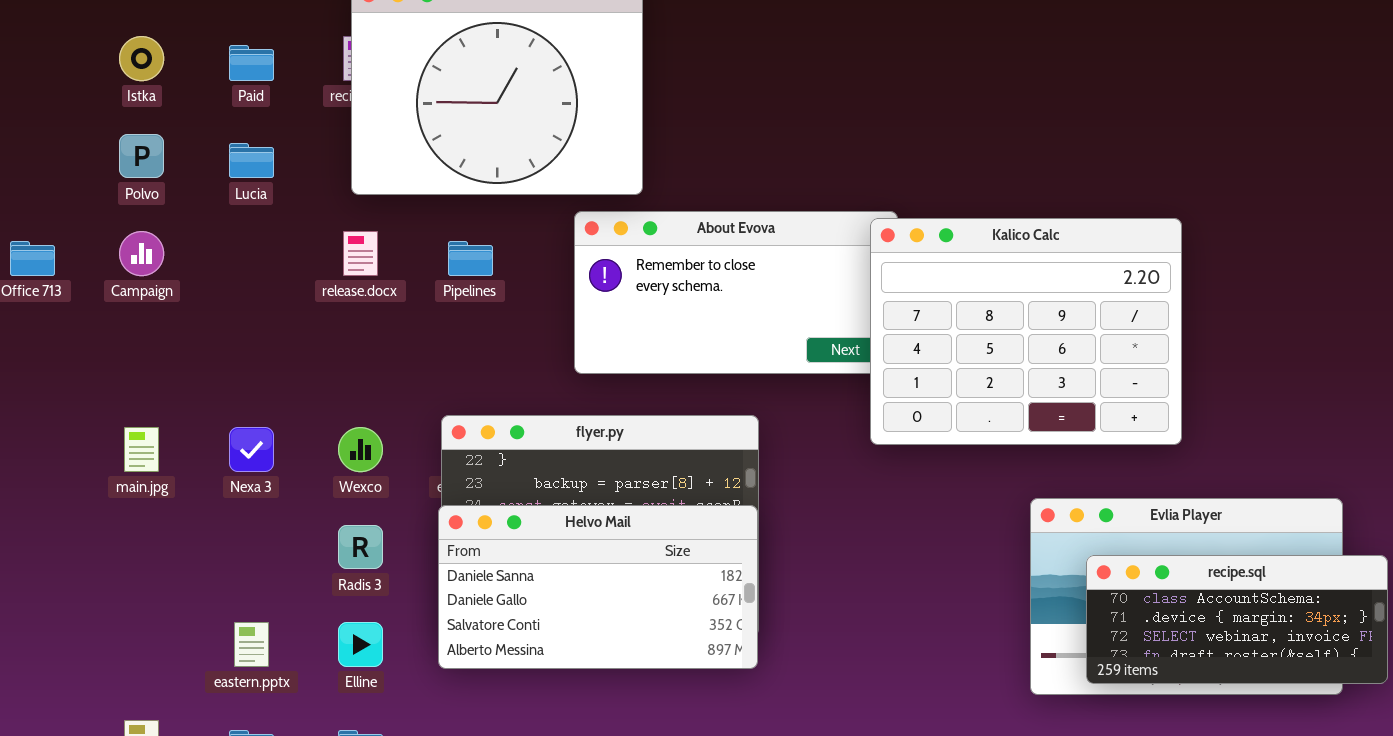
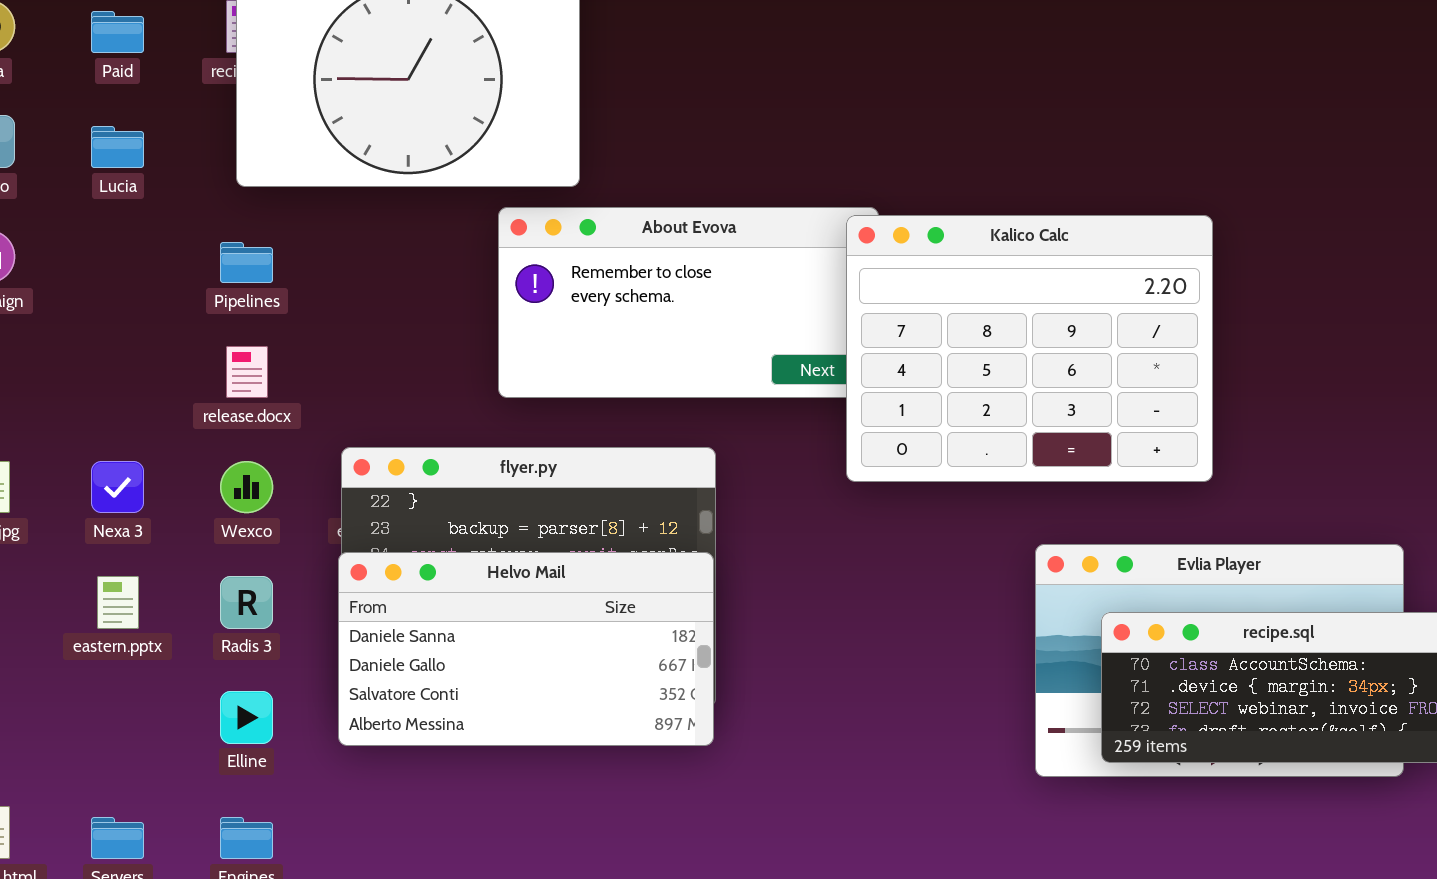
release.docx: [343,231,378,276] -> [226,346,268,398], moved
Pipelines: [448,241,493,276] -> [220,242,273,283], moved
eastern.pptx: [234,622,269,667] -> [97,576,139,629], moved

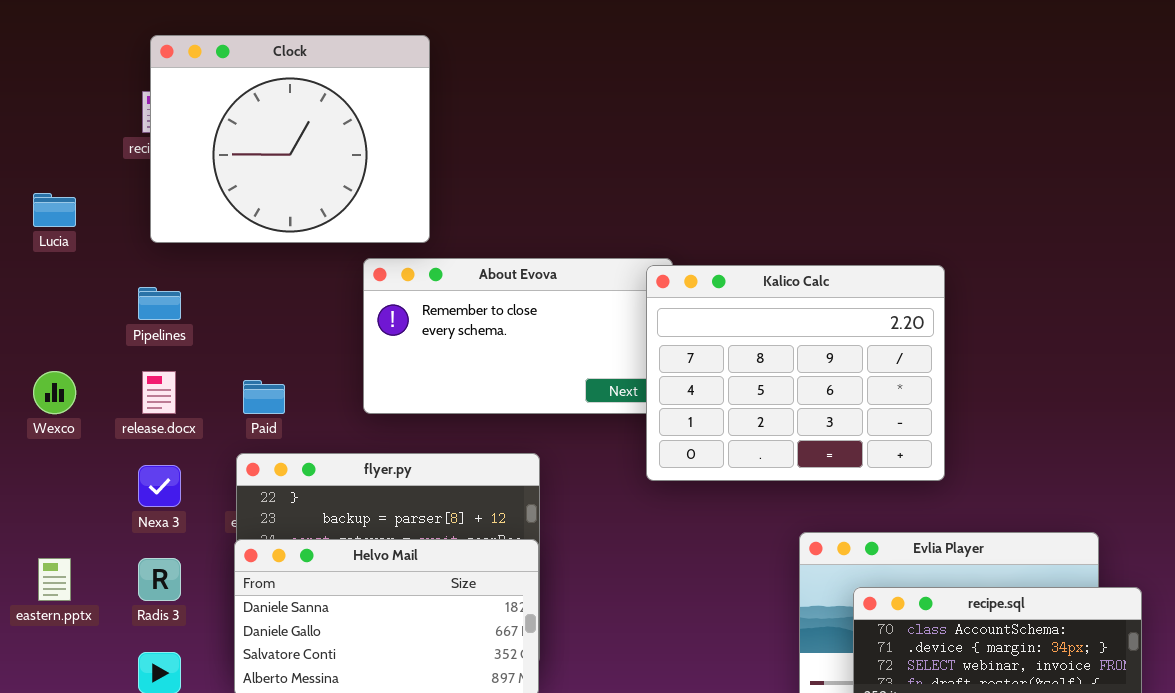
Paid: [91,11,144,53] -> [243,380,285,414], moved
Nexa 3: [91,461,144,513] -> [138,465,181,507], moved
Wexco: [220,461,273,513] -> [33,371,76,414], moved

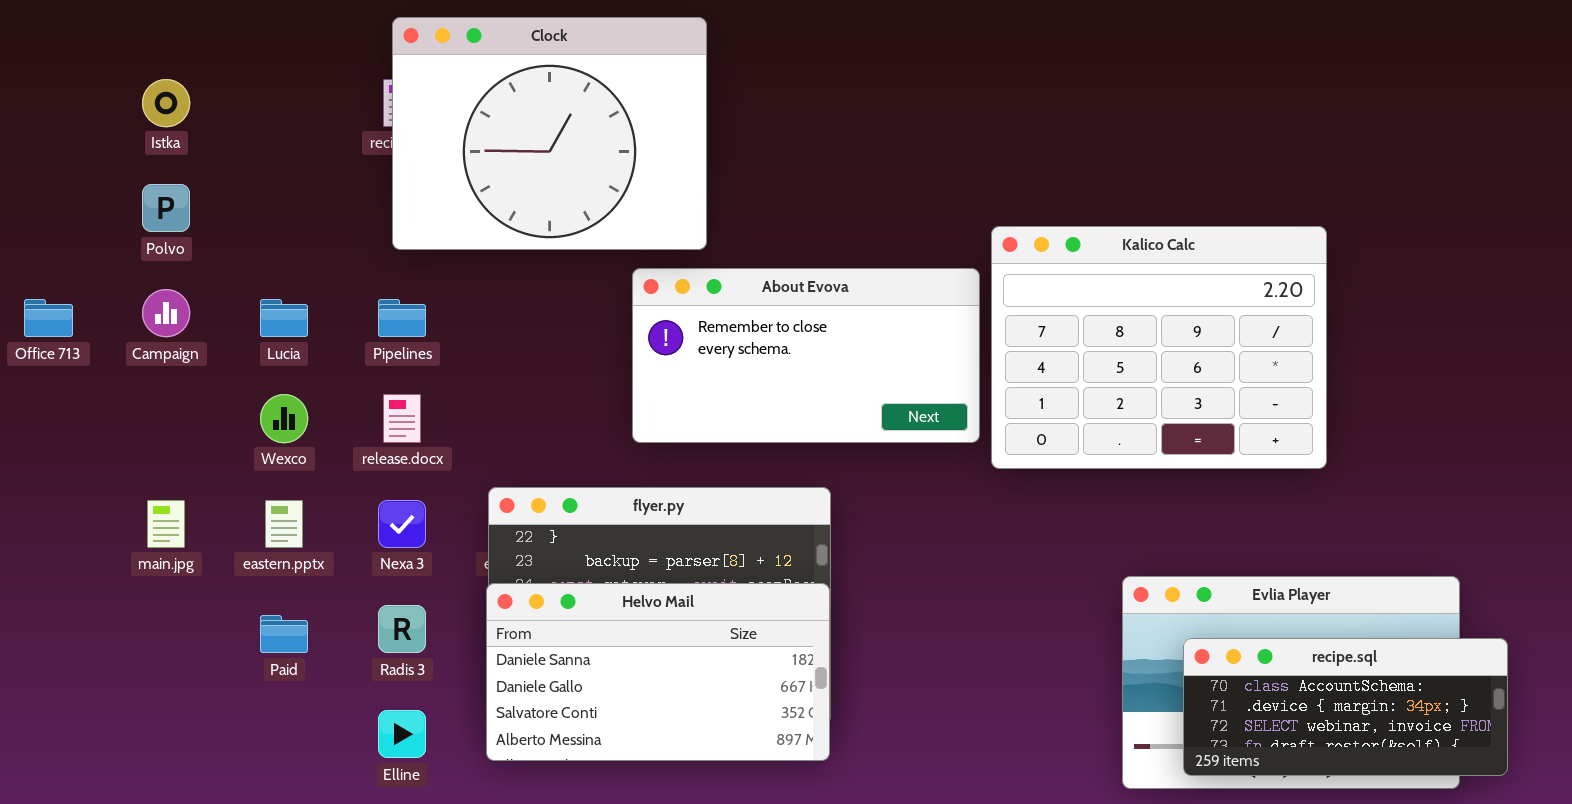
Lucia: [33,193,76,227] -> [260,299,308,337], moved
Kalico Calc: [646,265,945,481] -> [991,226,1327,469], moved
Paid: [243,380,285,414] -> [260,615,308,653], moved
eastern.pptx: [38,558,71,601] -> [265,500,303,548], moved

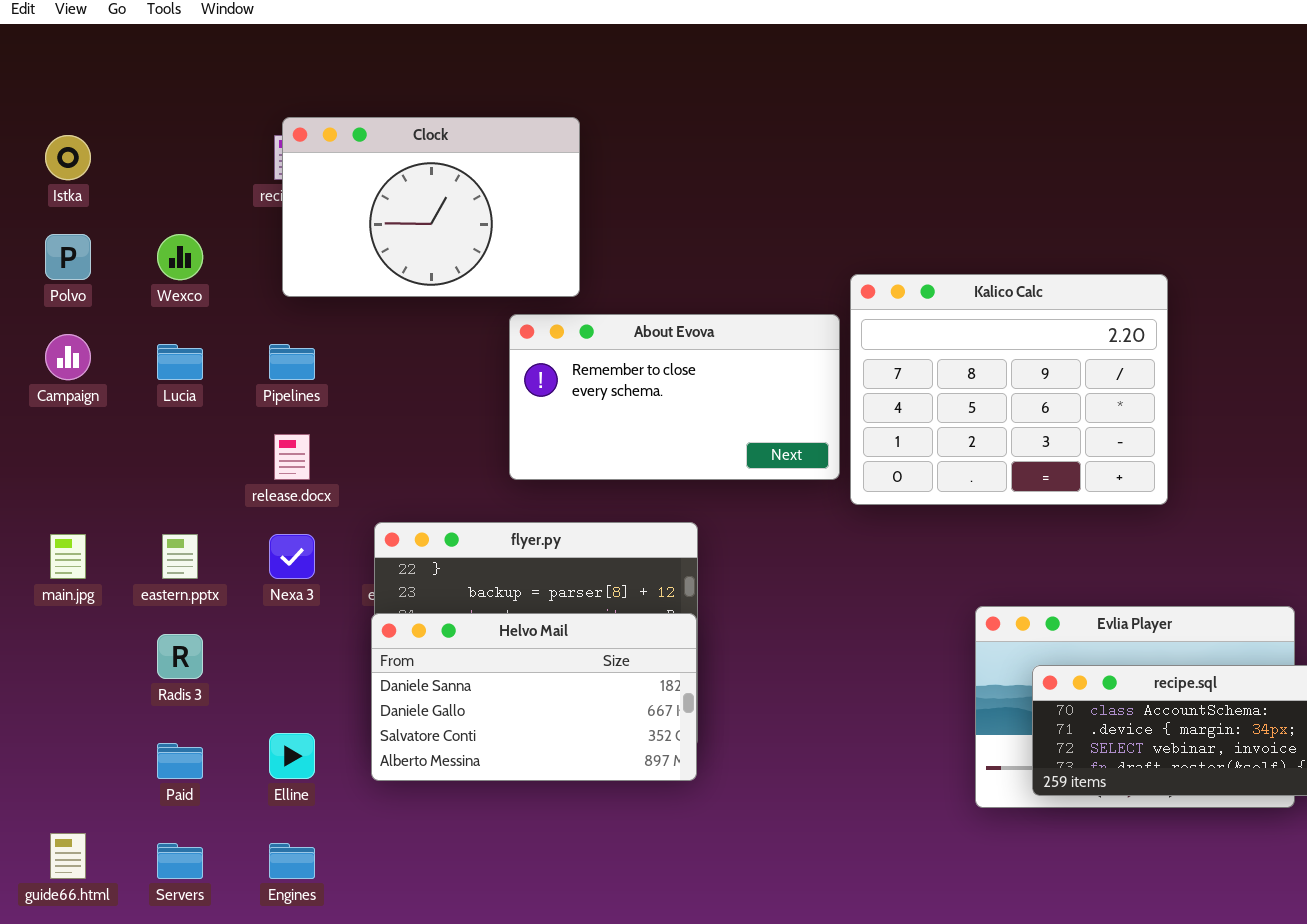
Clock: [392,17,707,250] -> [282,117,580,297], resized
Wexco: [260,394,308,443] -> [157,234,203,280], moved
Radis 3: [378,605,426,653] -> [157,634,203,679], moved
Paid: [260,615,308,653] -> [157,743,203,779], moved

